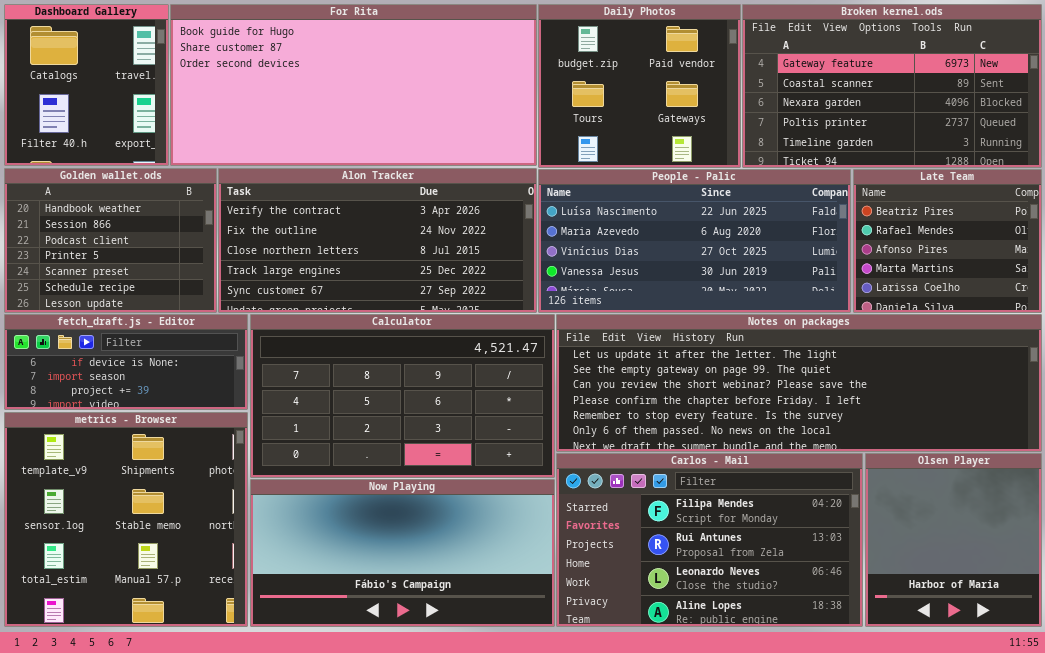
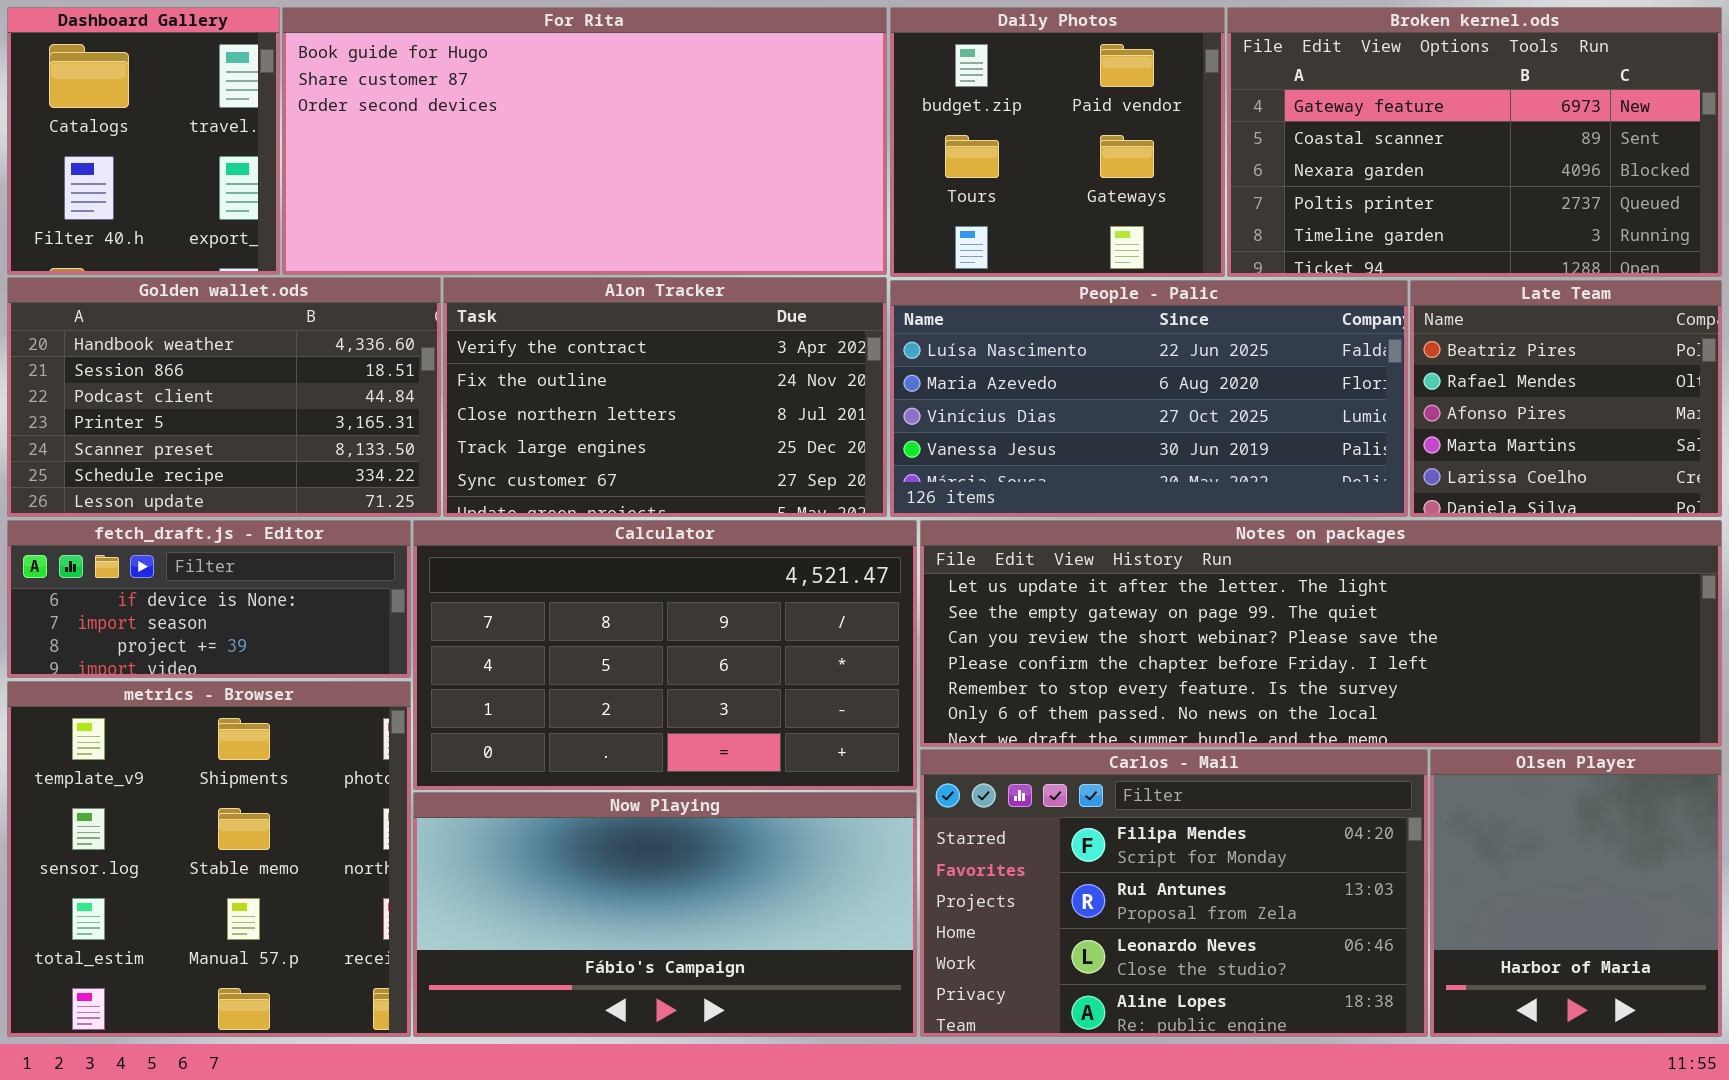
Golden wallet.ods: [4,168,217,313] -> [7,277,441,517], resized
Alon Tracker: [218,168,537,313] -> [443,277,887,517], resized

